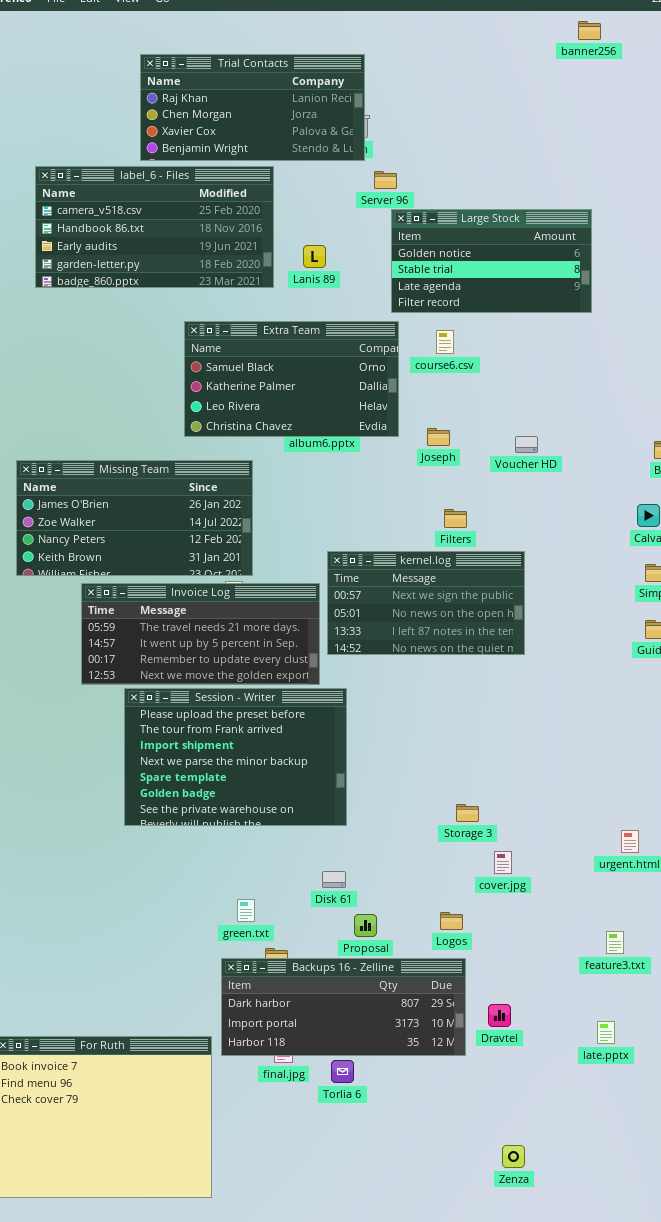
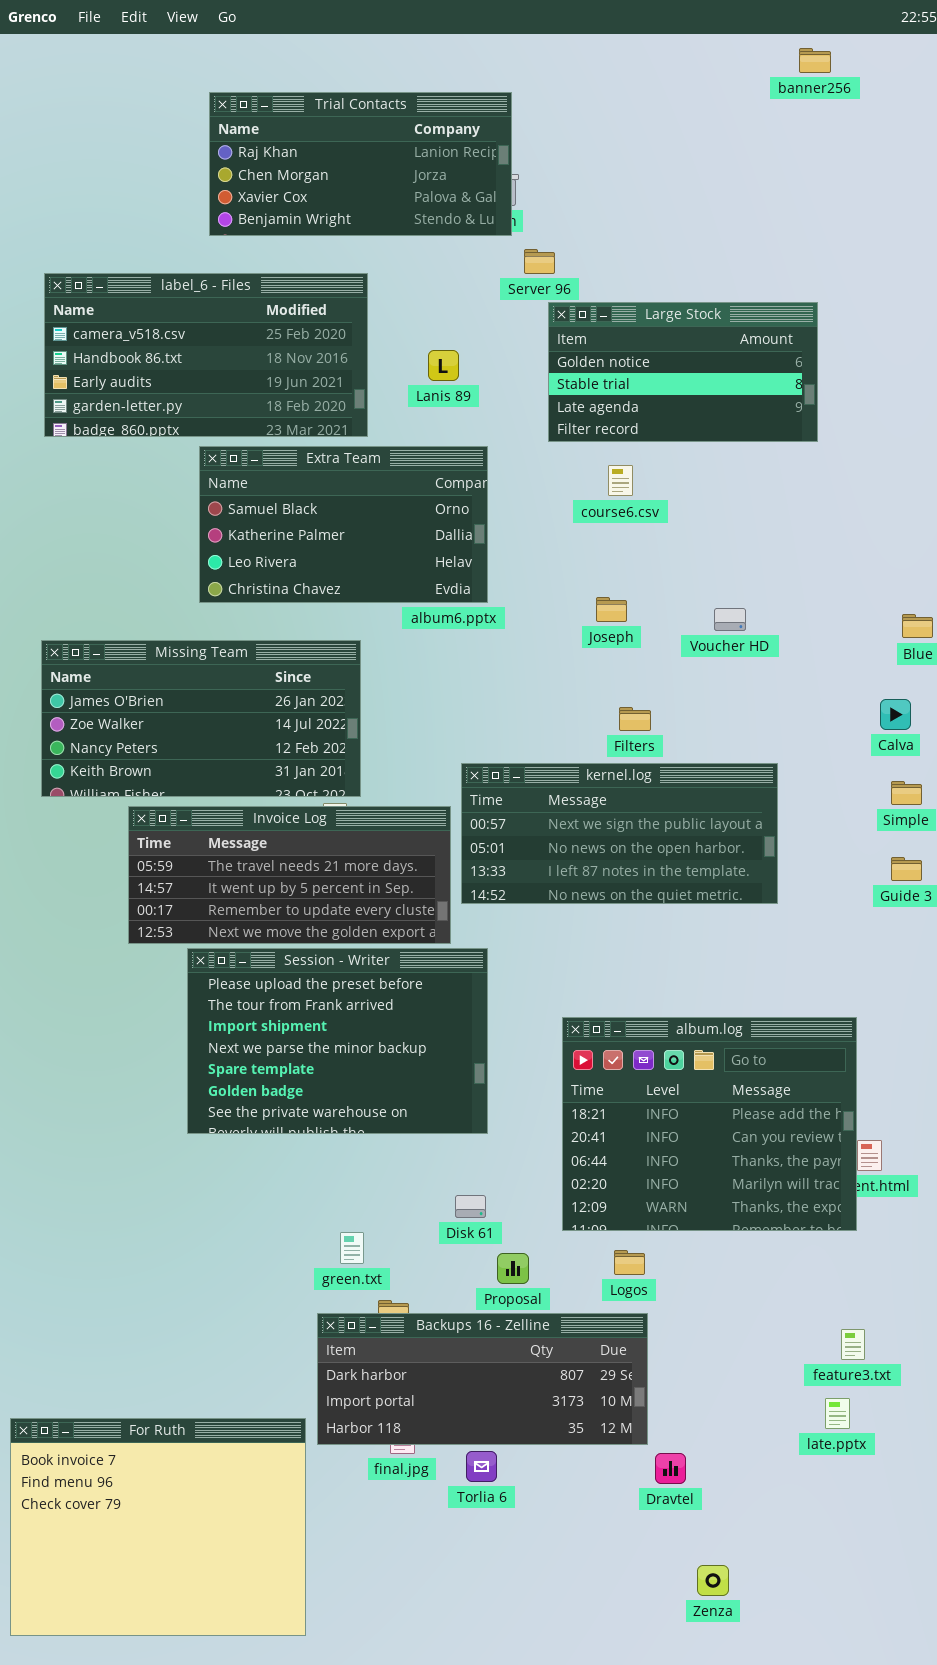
label_6 - Files: [35,166,274,288] -> [44,273,368,437], moved
Extra Team: [184,321,399,437] -> [199,446,488,603], moved
kernel.log: [327,551,525,655] -> [461,763,778,904], resized
album.log: none -> [562,1017,857,1231], opened
feature3.txt: [606,931,624,954] -> [841,1329,865,1360], moved
Dravtel: [488,1004,511,1027] -> [655,1453,686,1484], moved

